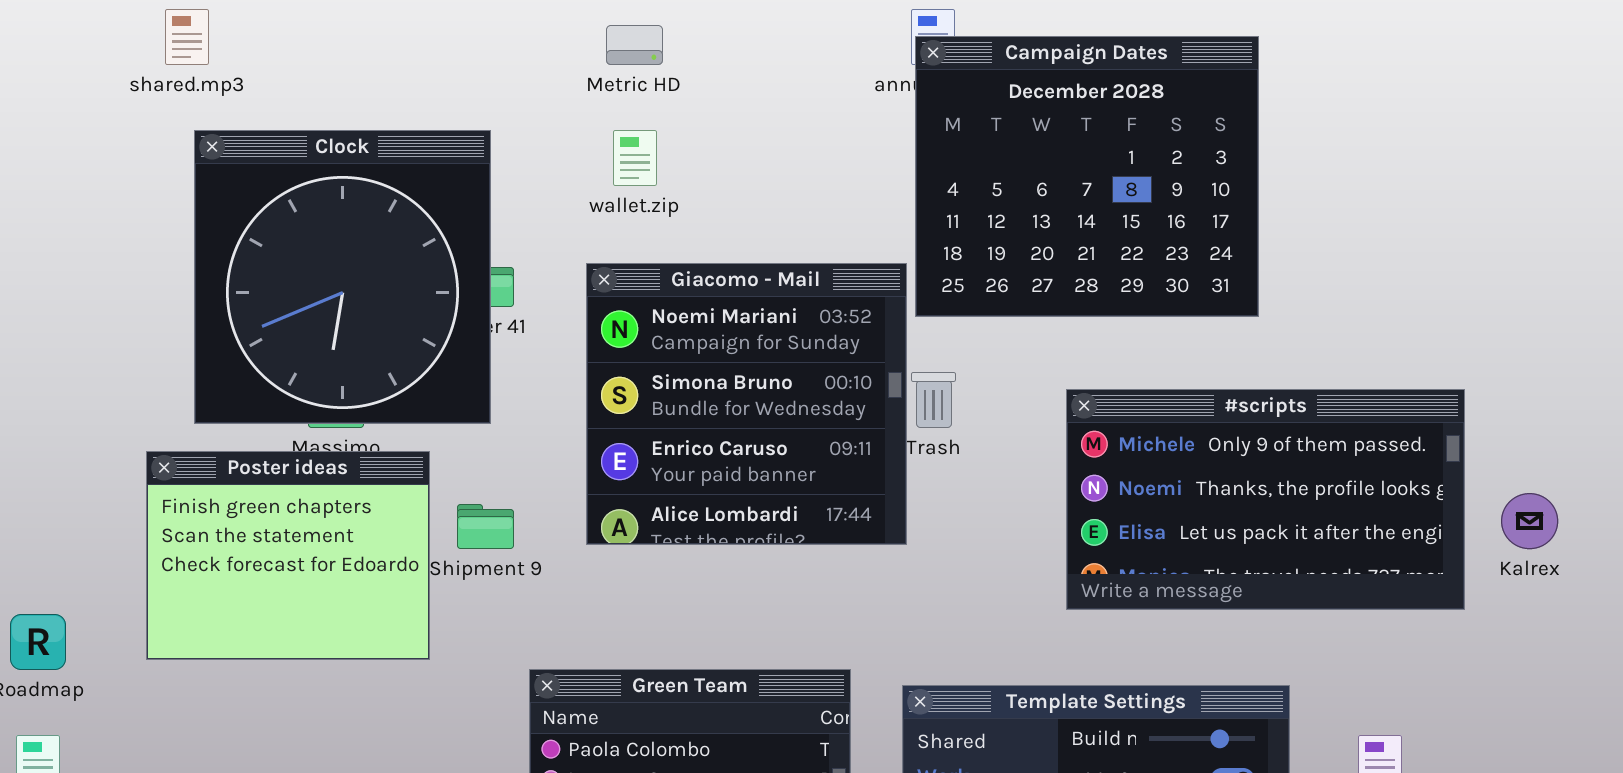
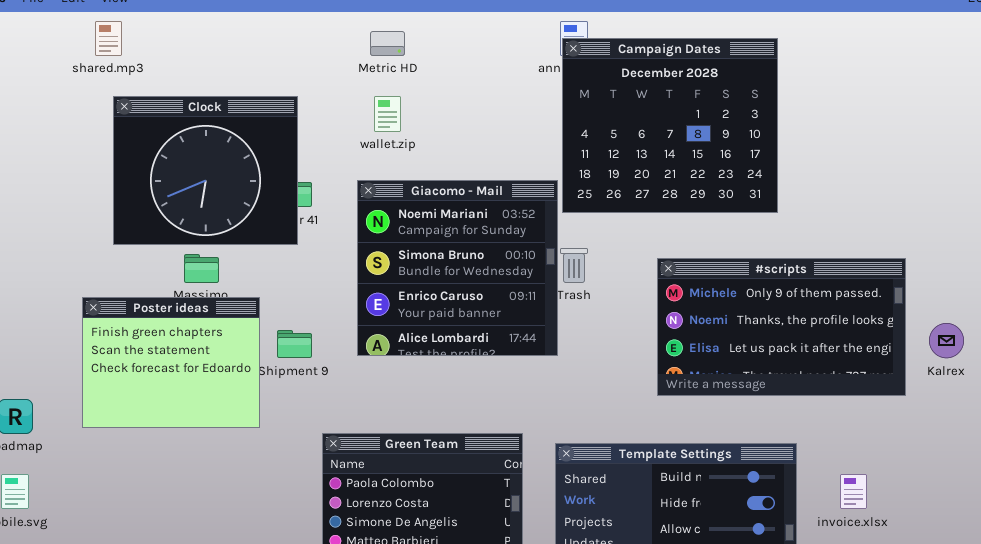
Clock: [194,130,491,424] -> [113,96,298,245], resized

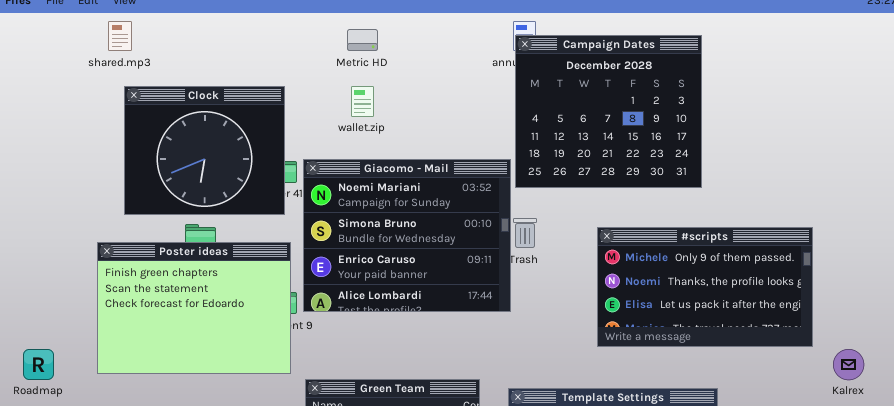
Giacomo - Mail: [357,180,558,356] -> [303,159,511,312], resized
Poster ideas: [82,297,260,428] -> [97,242,291,374], resized
Kalrex: [929,323,964,358] -> [833,349,864,380], moved

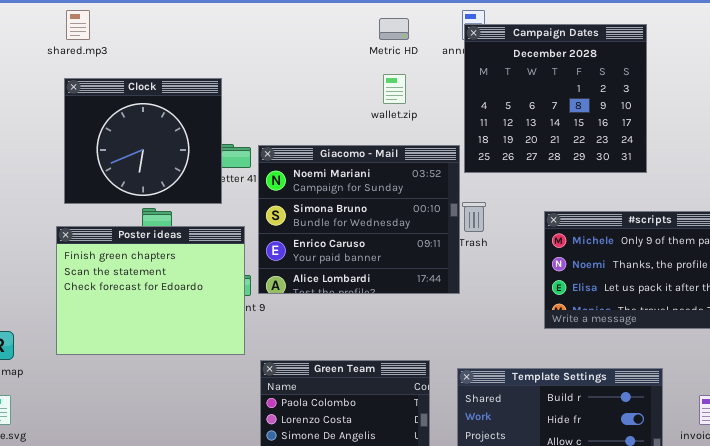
Metric HD: [347,29,378,51] -> [379,18,409,40], moved
Clock: [124,86,285,215] -> [64,78,222,204], moved
wallet.zip: [351,86,374,117] -> [383,74,406,104], moved

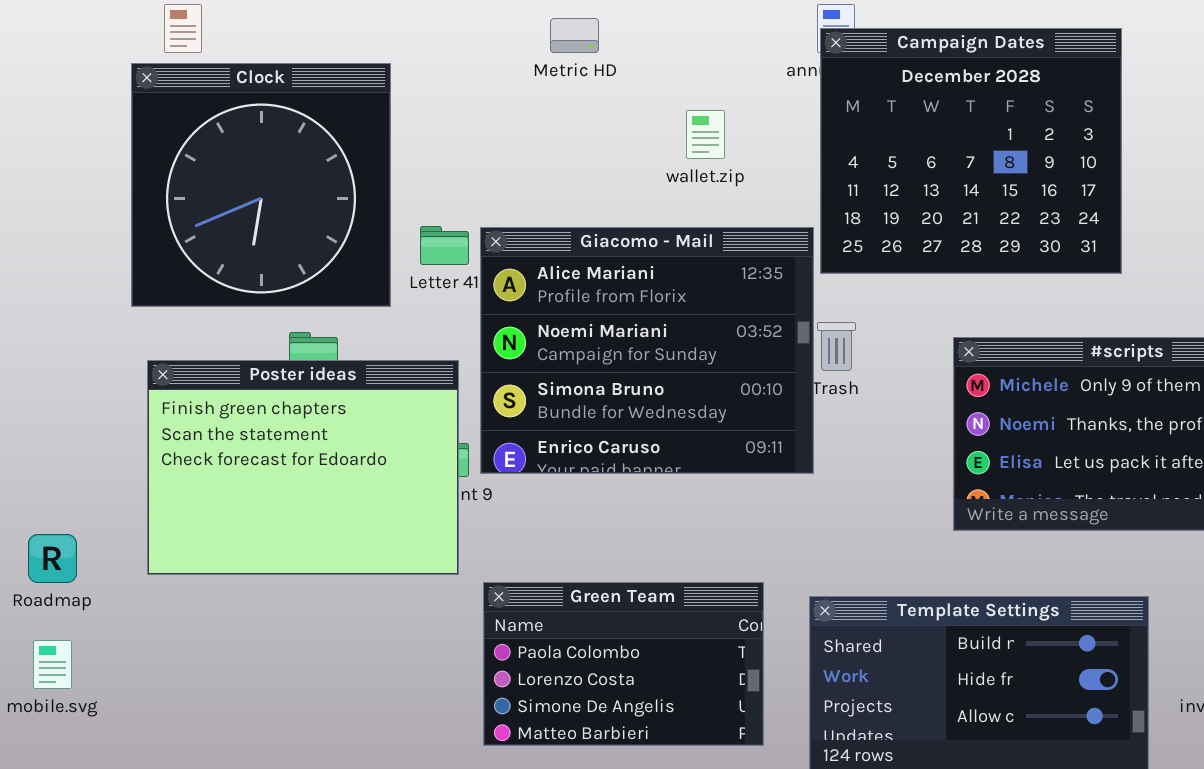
Metric HD: [379,18,409,40] -> [550,18,599,53], moved
Clock: [64,78,222,204] -> [131,63,391,307], moved, resized
Giacomo - Mail: [258,145,460,294] -> [480,227,814,474], scrolled up 1 row

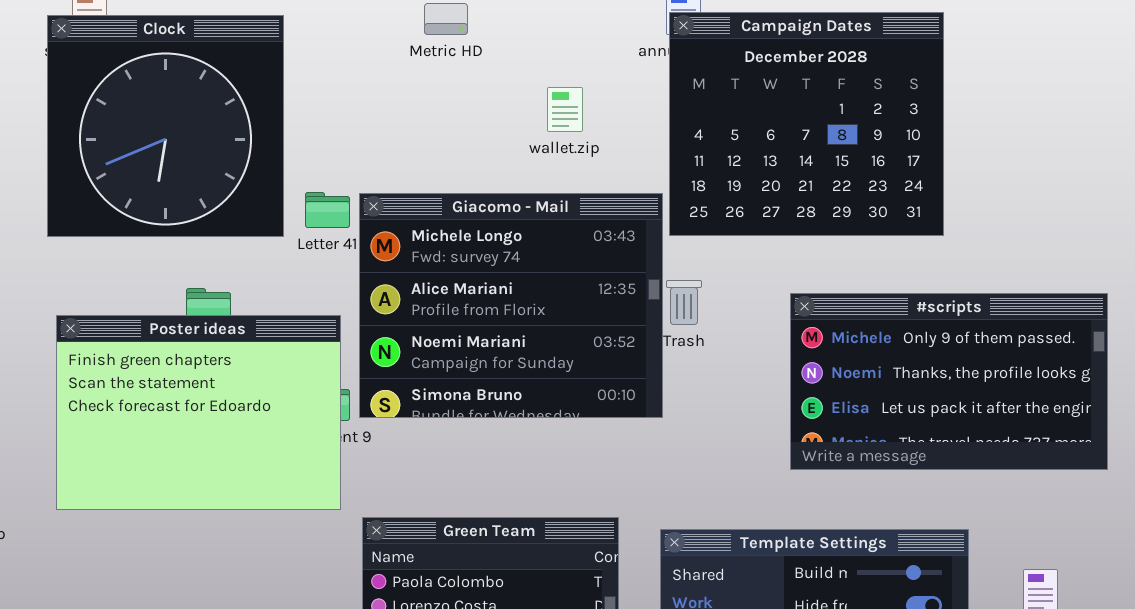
Clock: [131,63,391,307] -> [47,15,284,237], moved
Giacomo - Mail: [480,227,814,474] -> [359,193,663,418], scrolled up 1 row

